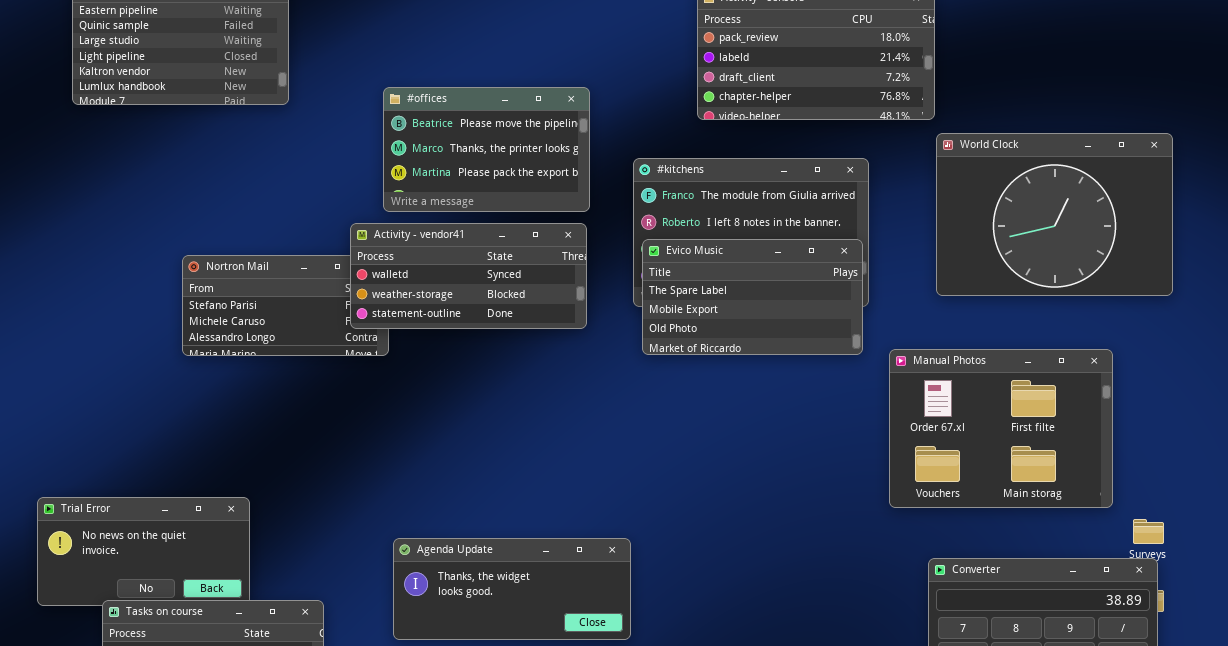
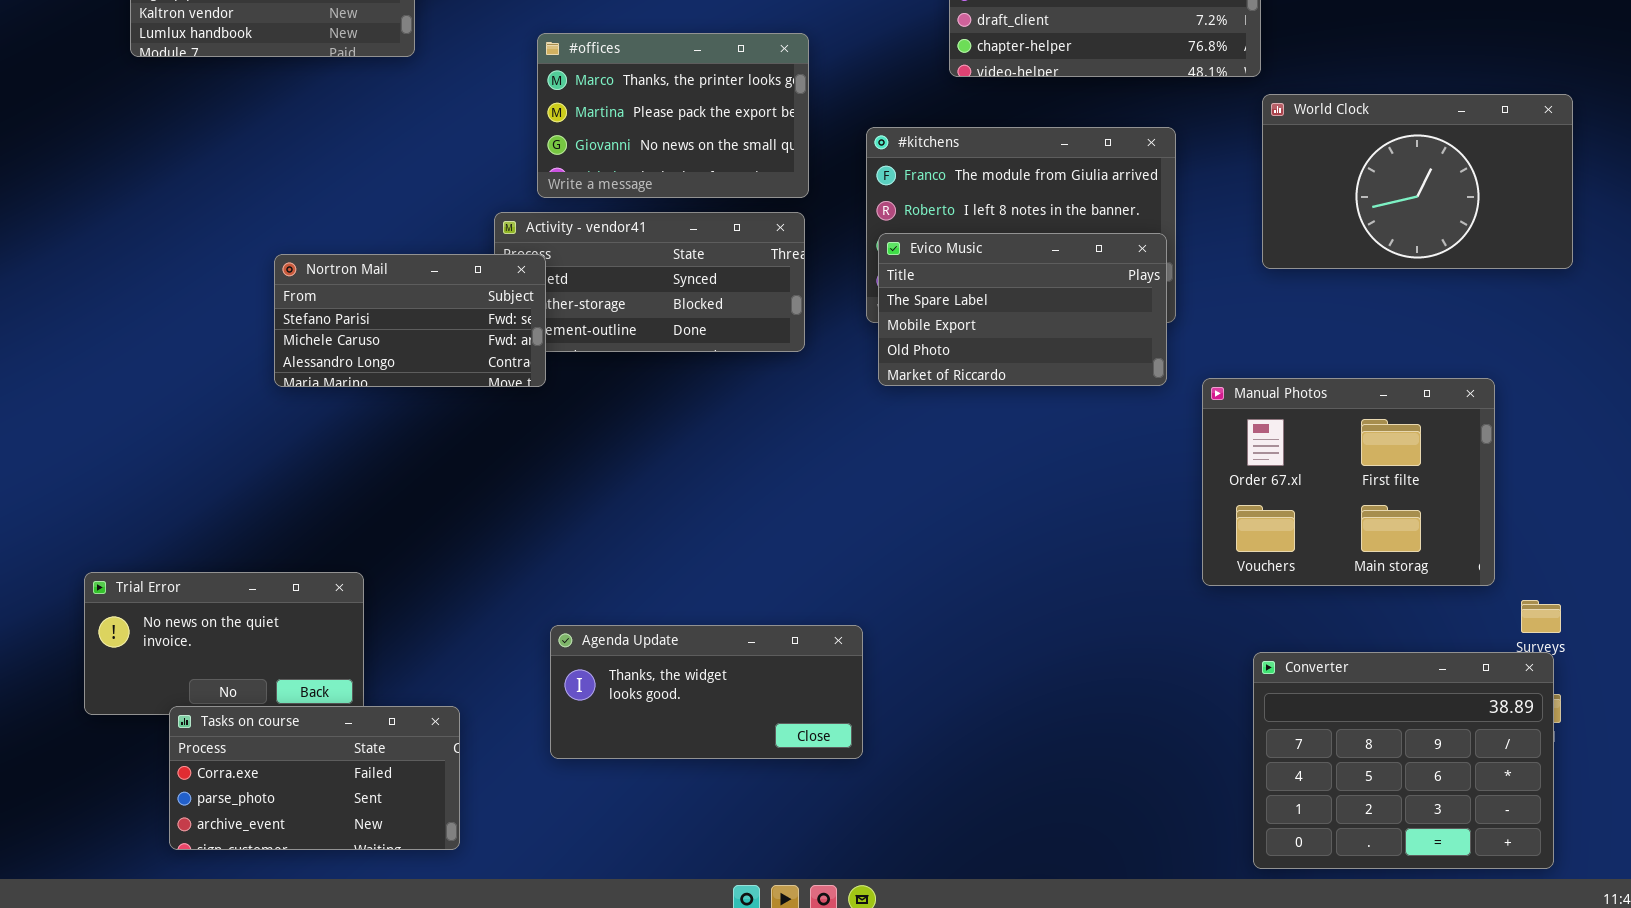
#offices: [383,87,590,212] -> [537,33,809,198], scrolled down 1 row
World Clock: [936,133,1173,296] -> [1262,94,1573,269], resized
Nortron Mail: [182,255,389,356] -> [274,254,546,387], raised

